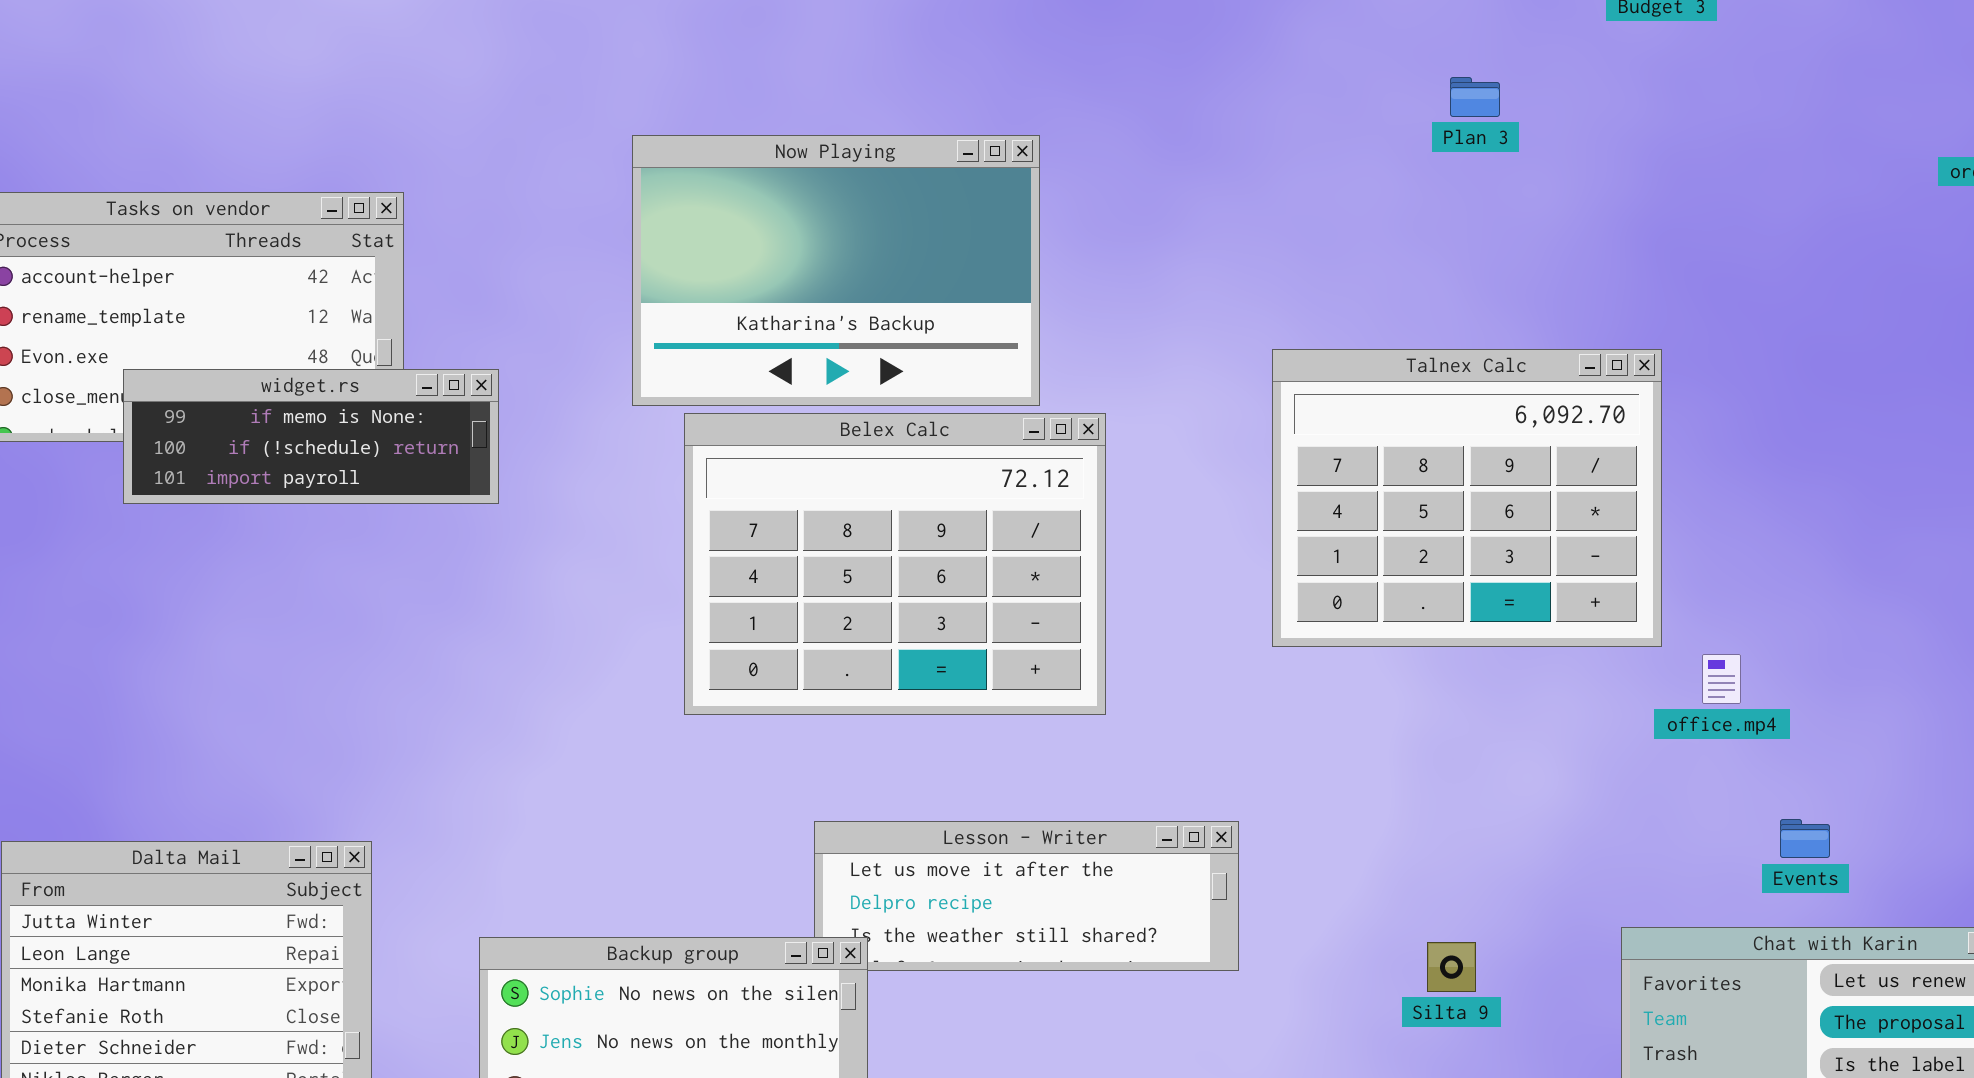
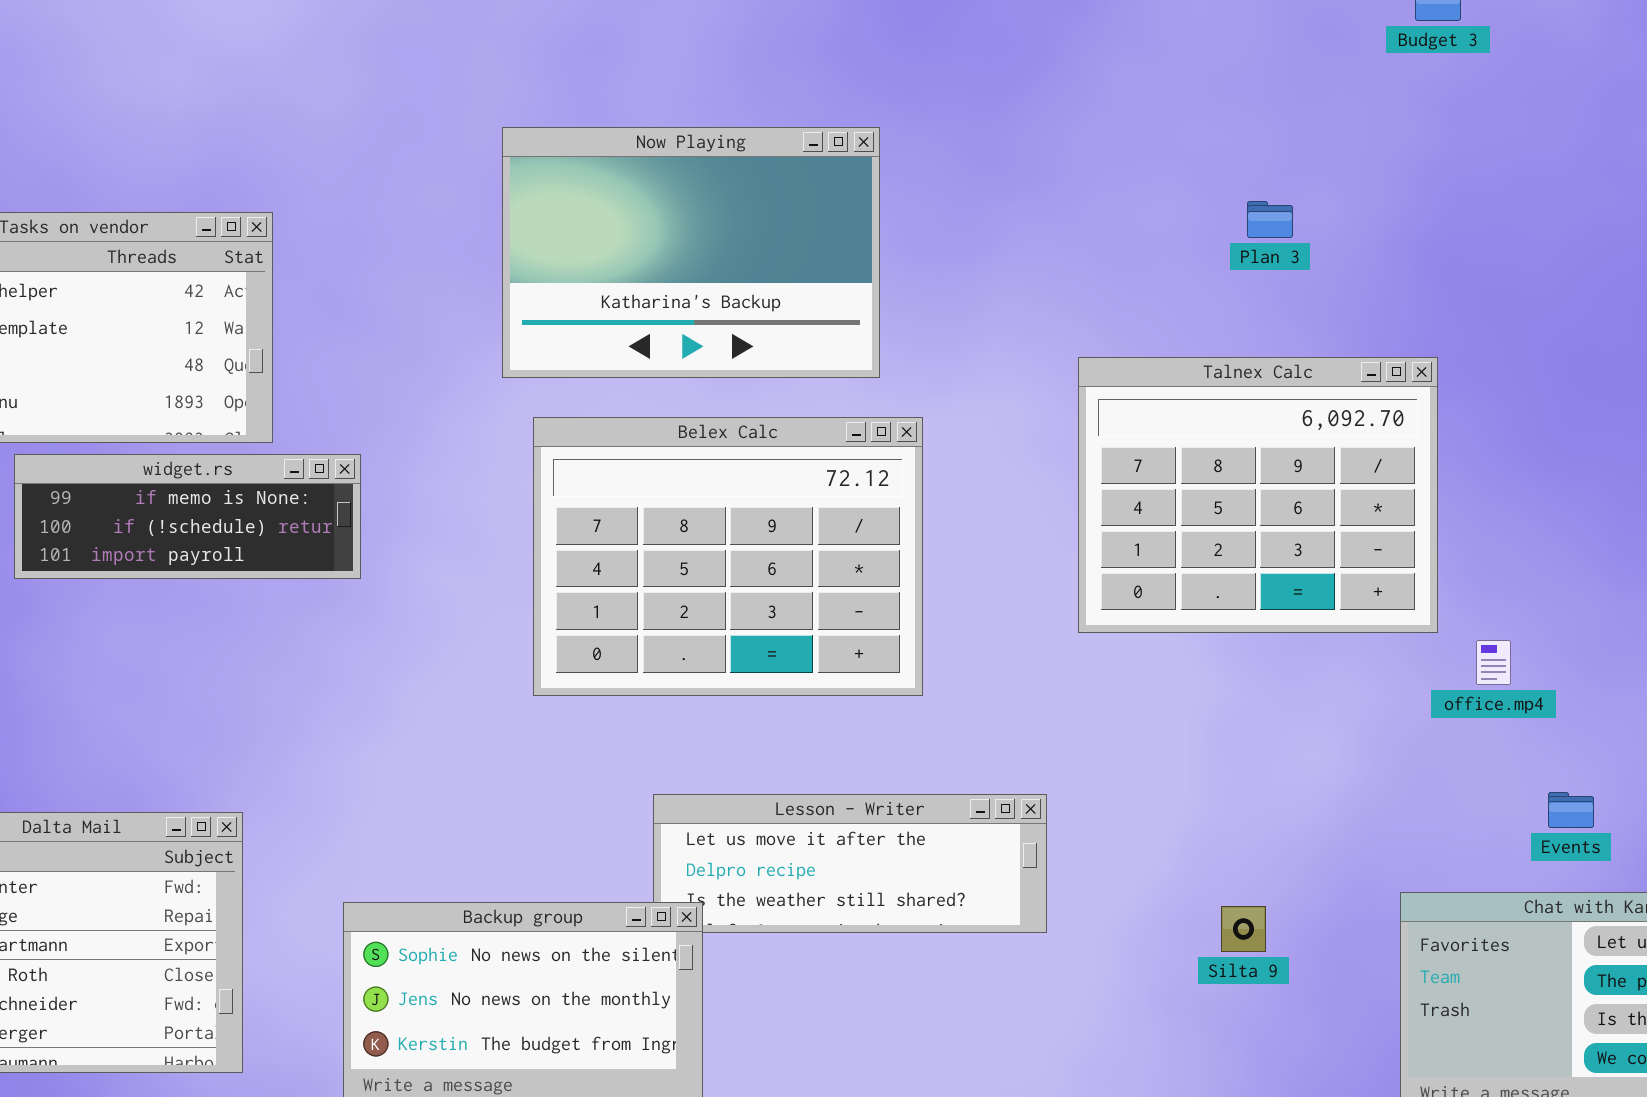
Plan 3: [1450,77,1500,117] -> [1247,201,1293,238], moved
Now Playing: [632,135,1040,406] -> [502,127,880,378], moved
widget.rs: [123,369,499,504] -> [14,454,361,579], moved

